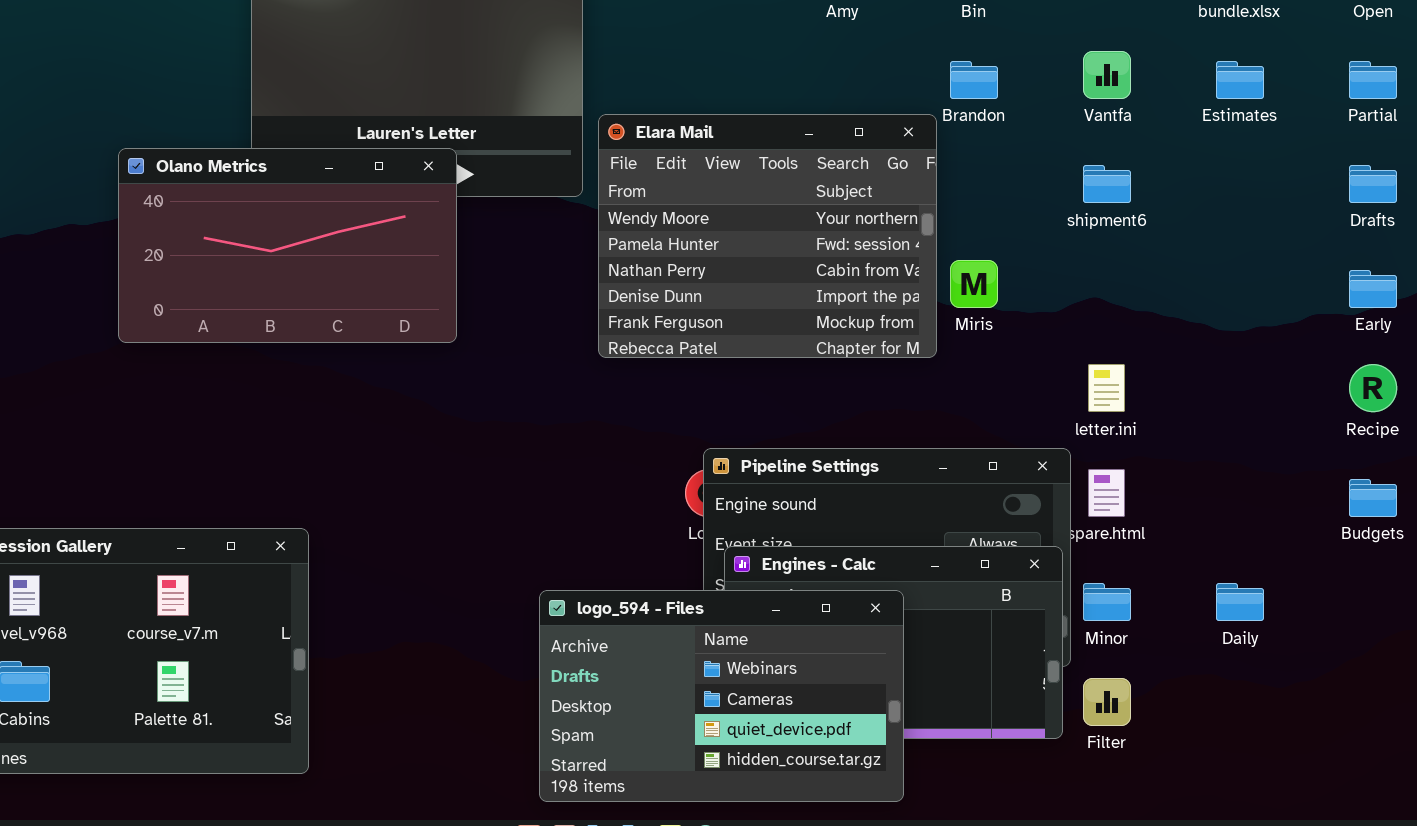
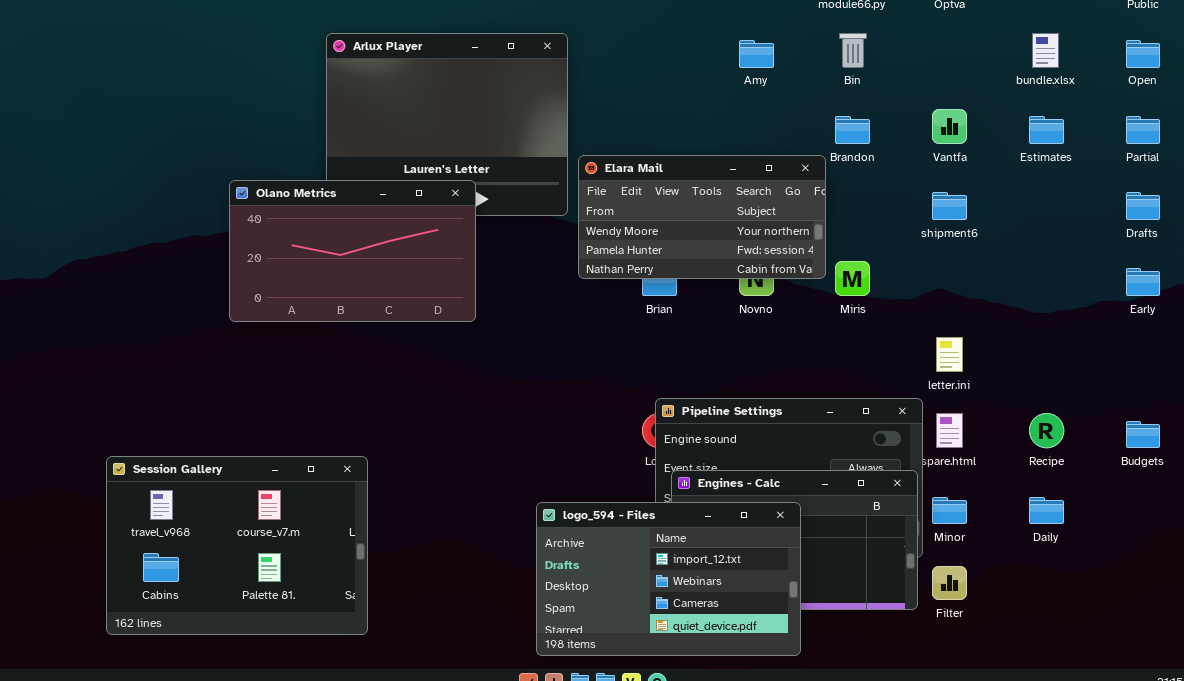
Elara Mail: [598,114,937,358] -> [578,155,826,279], resized
Recipe: [1349,364,1397,412] -> [1029,413,1064,448], moved
logo_594 - Files: [539,590,904,802] -> [536,502,801,656], scrolled up 1 row

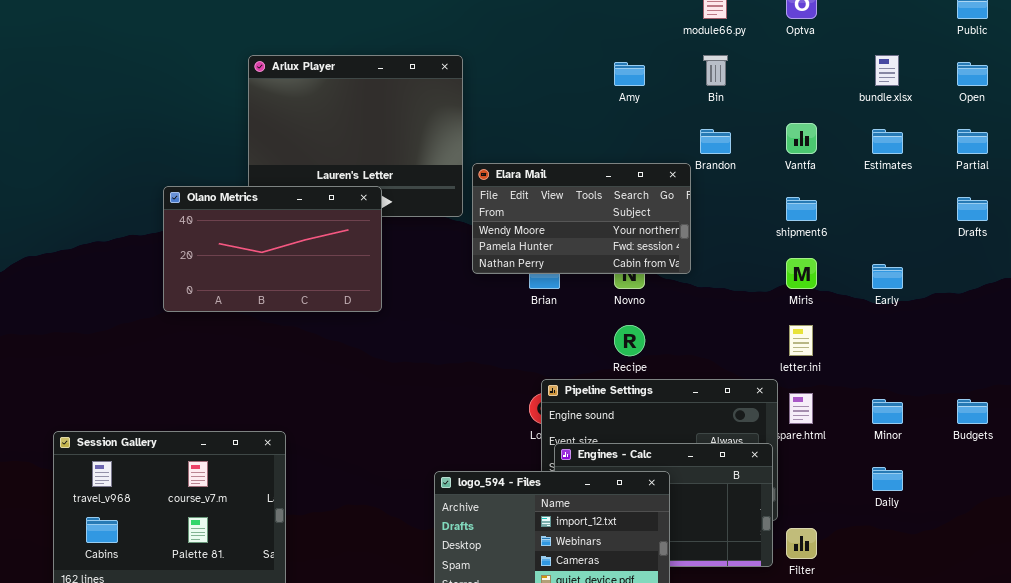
Miris: [835,261,870,296] -> [786,258,817,289], moved
Early: [1126,268,1160,296] -> [872,264,903,289], moved
Recipe: [1029,413,1064,448] -> [614,325,645,356], moved
Minor: [932,497,967,524] -> [872,399,903,424], moved

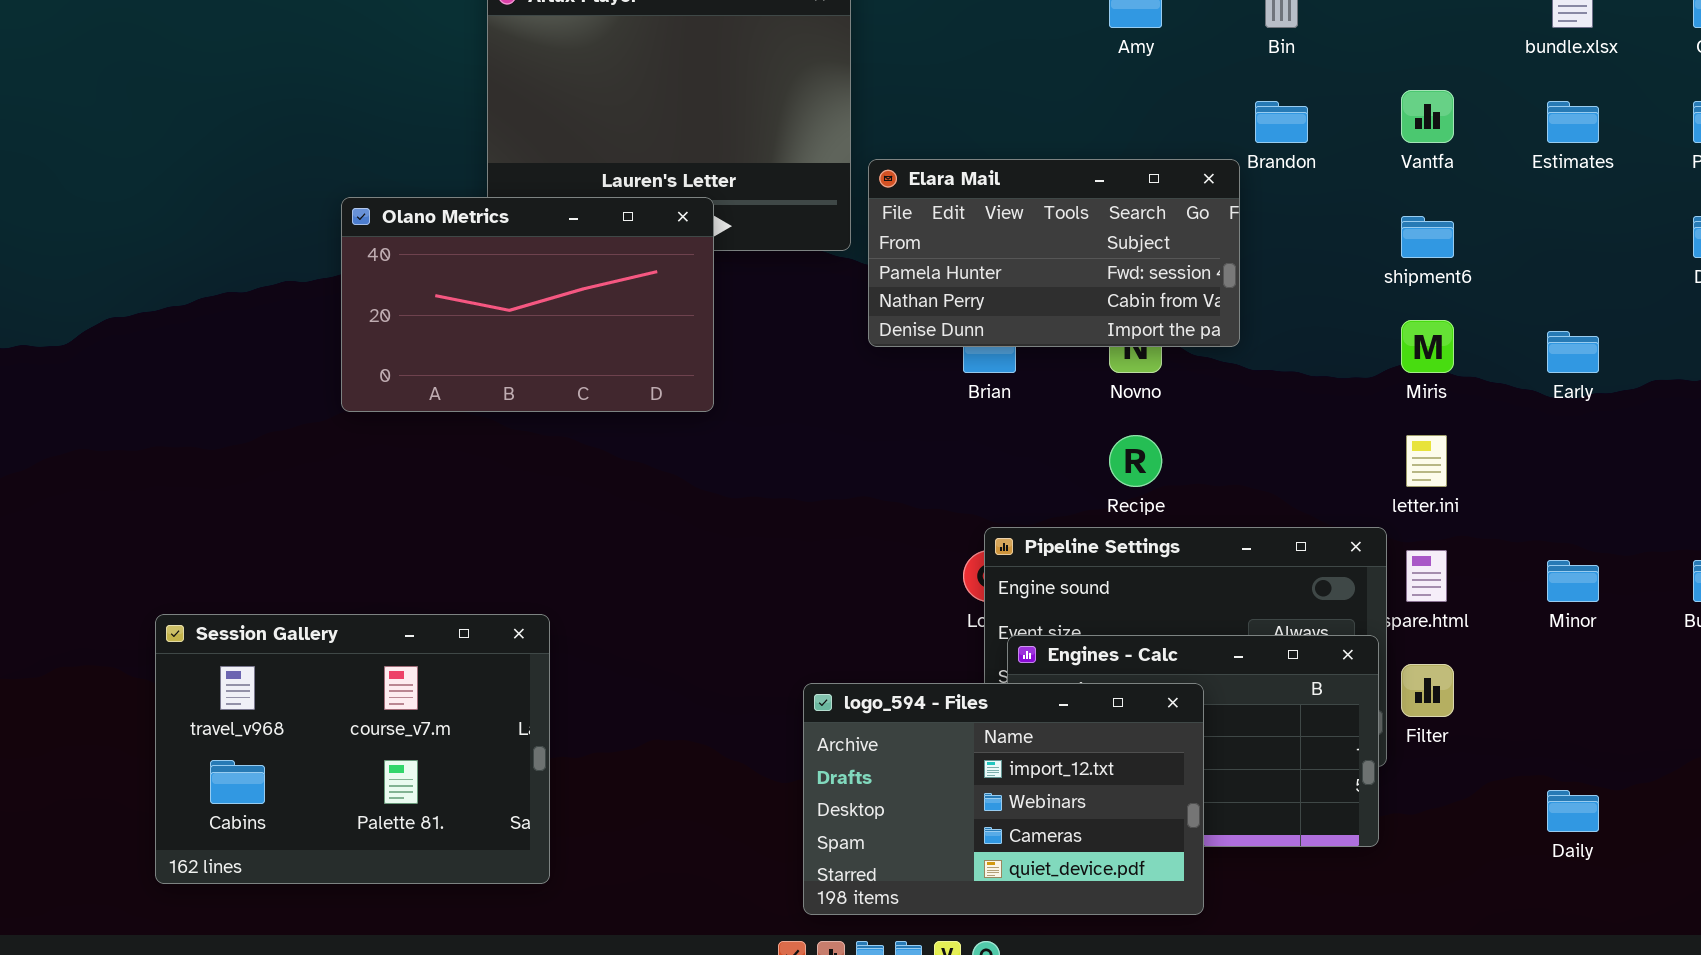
Elara Mail: [472,163,691,274] -> [868,159,1240,347], scrolled down 1 row
Daily: [872,467,903,491] -> [1547,790,1599,832], moved
Filter: [786,528,817,559] -> [1401,664,1454,717], moved

